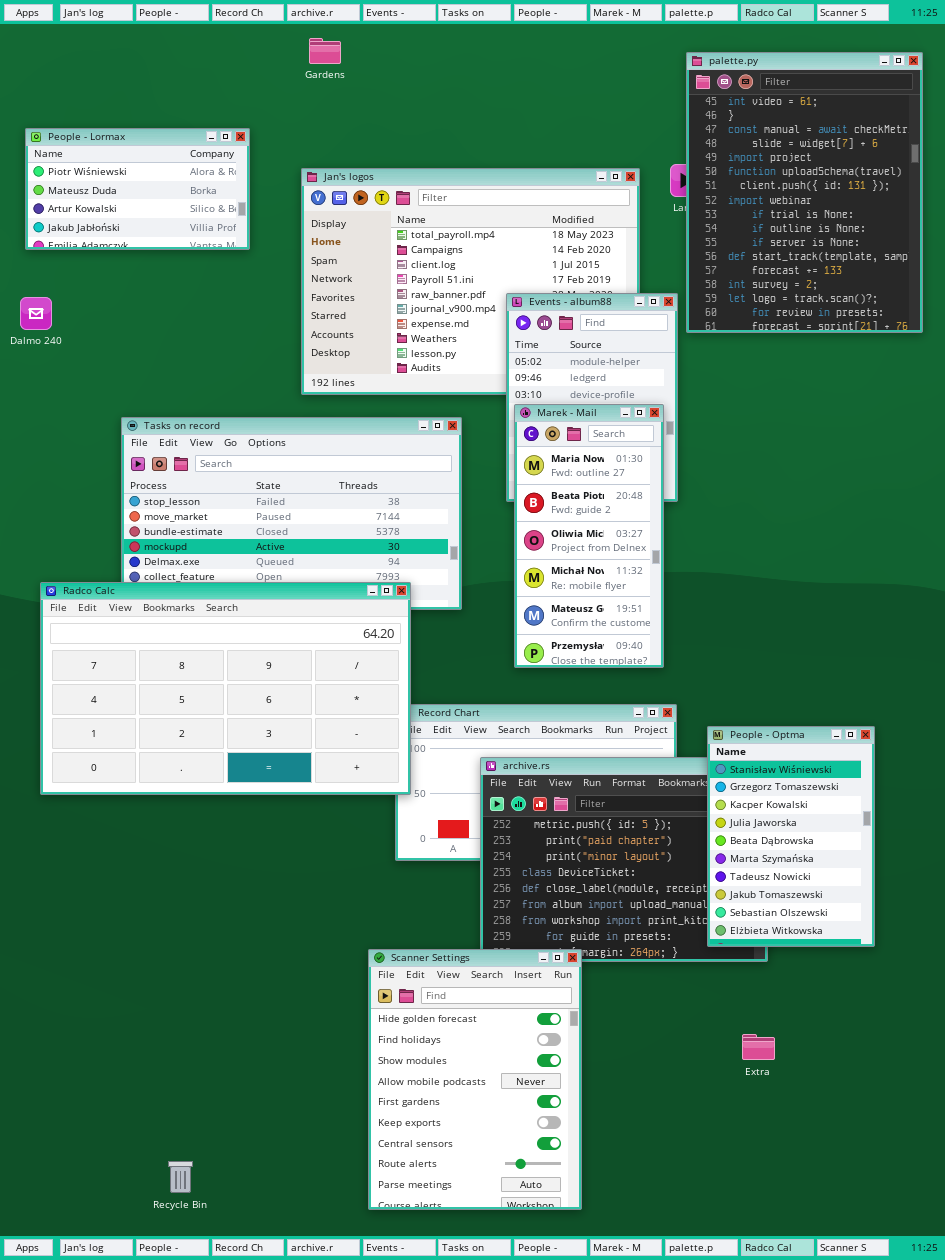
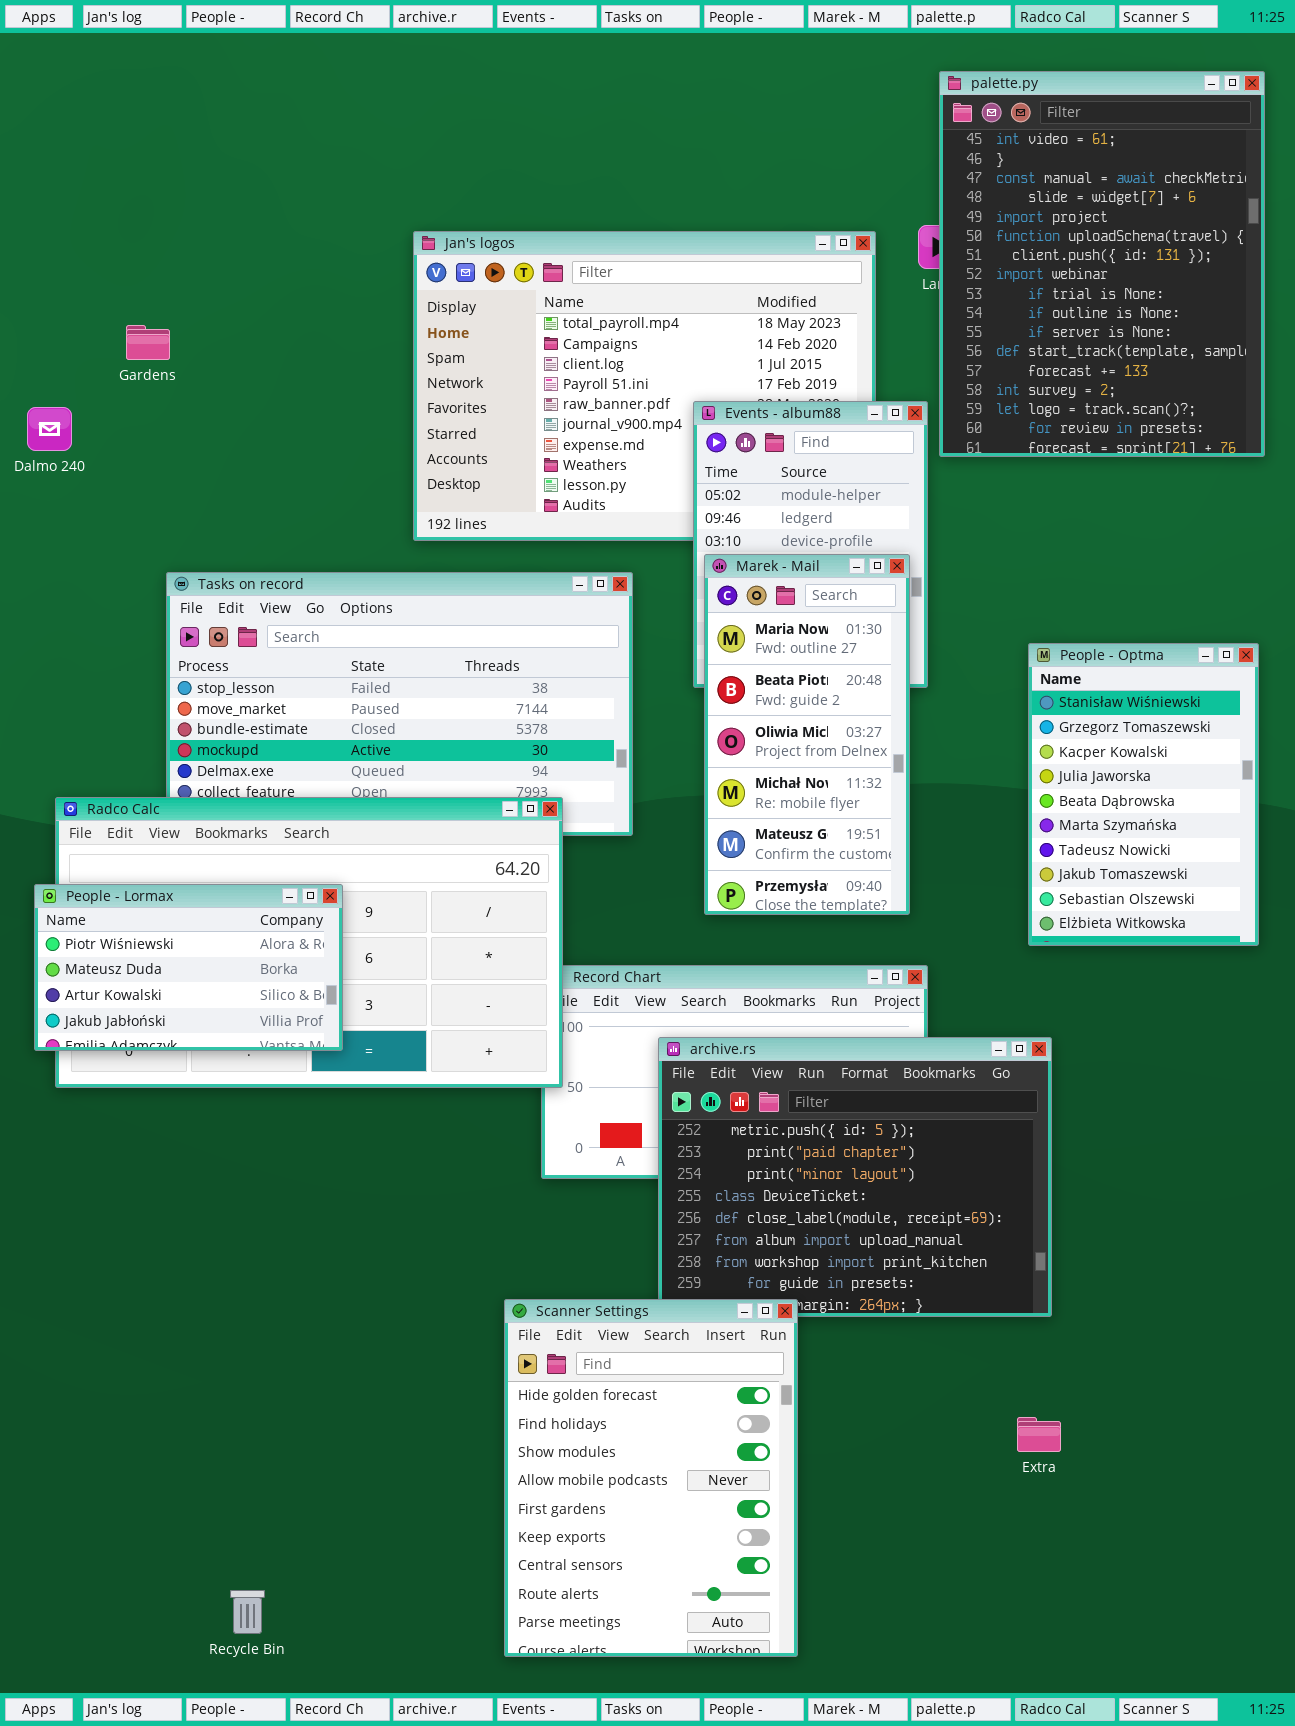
Gardens: [309,38,341,64] -> [126,325,170,360], moved
People - Lormax: [25,128,250,250] -> [34,884,343,1051], moved
People - Optma: [707,726,875,947] -> [1028,643,1259,946], moved

